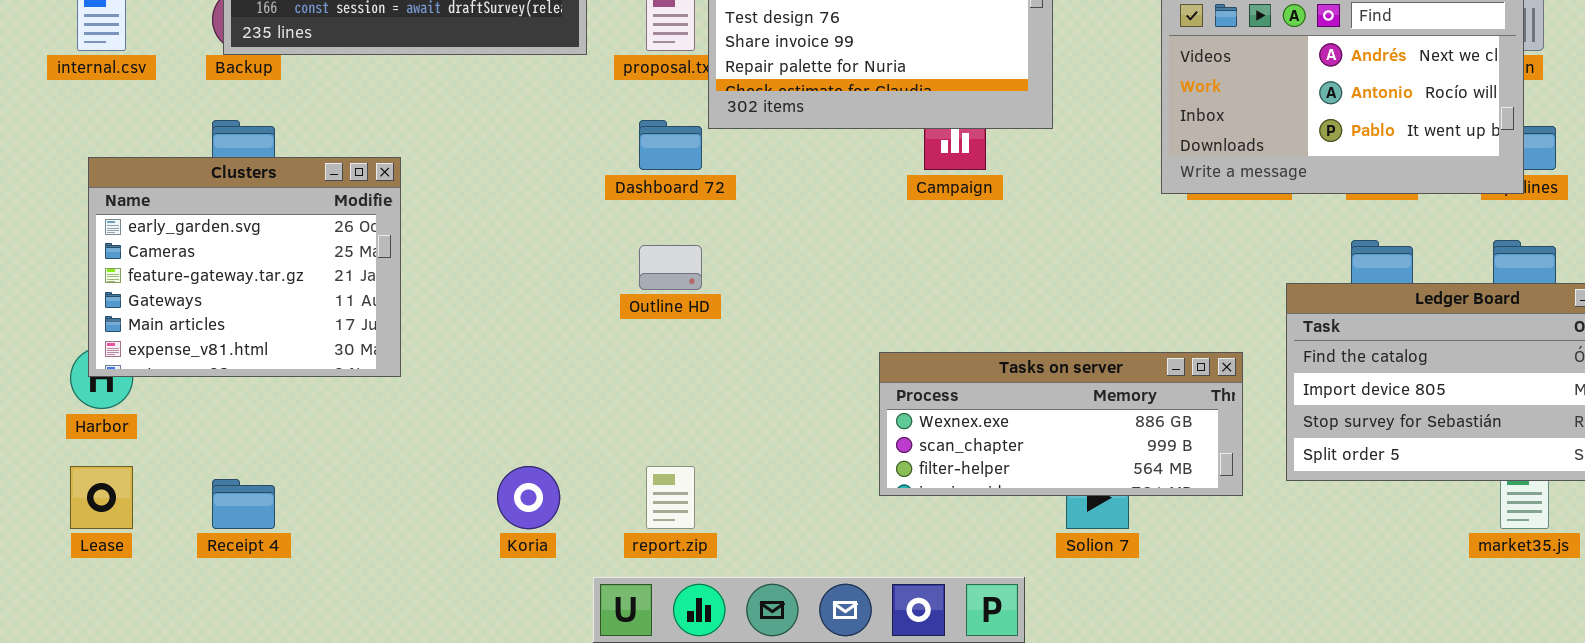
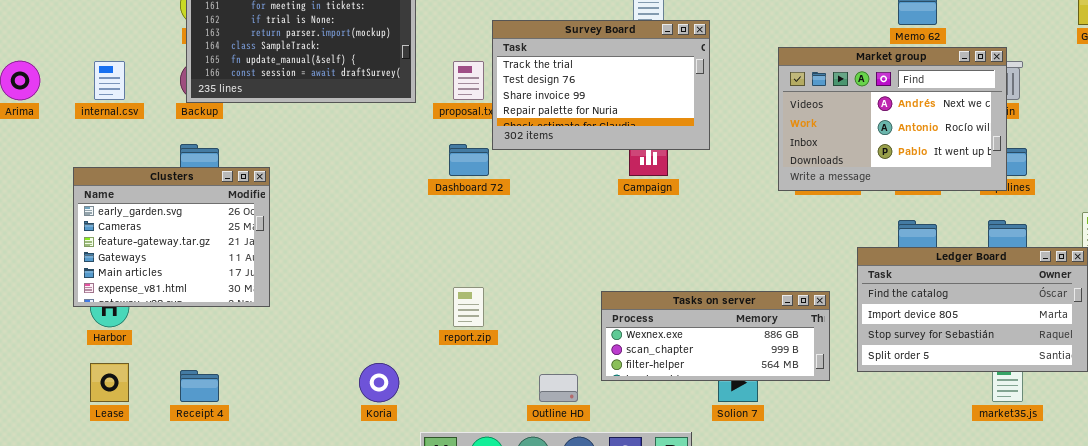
Clusters: [88,157,401,377] -> [73,167,270,307], moved
Outline HD: [639,245,702,290] -> [539,374,578,402], moved
report.zip: [646,466,695,529] -> [453,287,484,327], moved

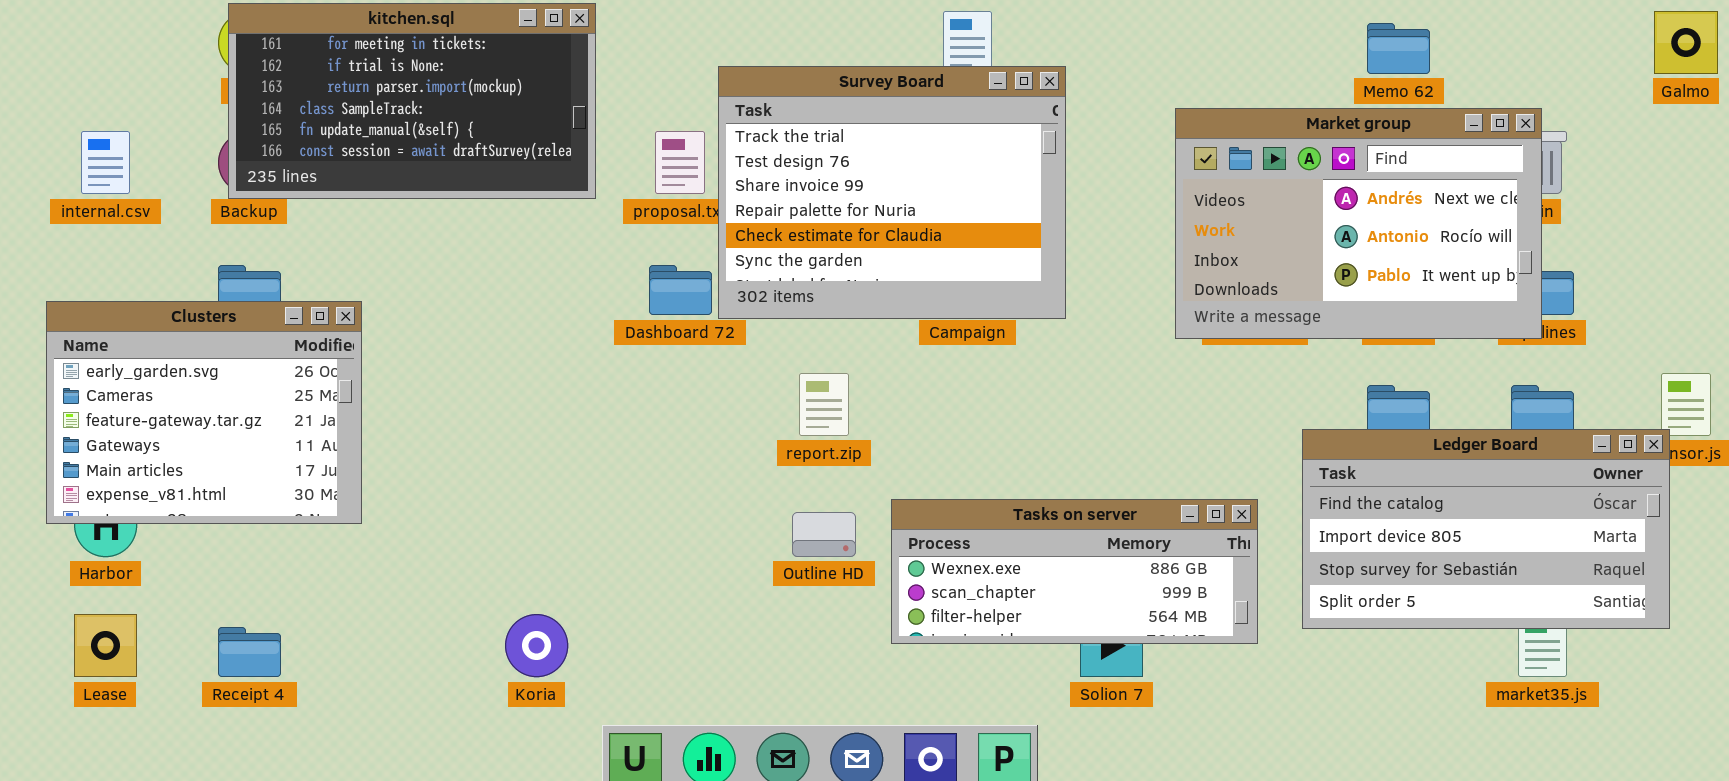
Survey Board: [492,20,710,150] -> [718,66,1066,319], resized
report.zip: [453,287,484,327] -> [799,373,849,436], moved
Outline HD: [539,374,578,402] -> [792,512,856,557], moved

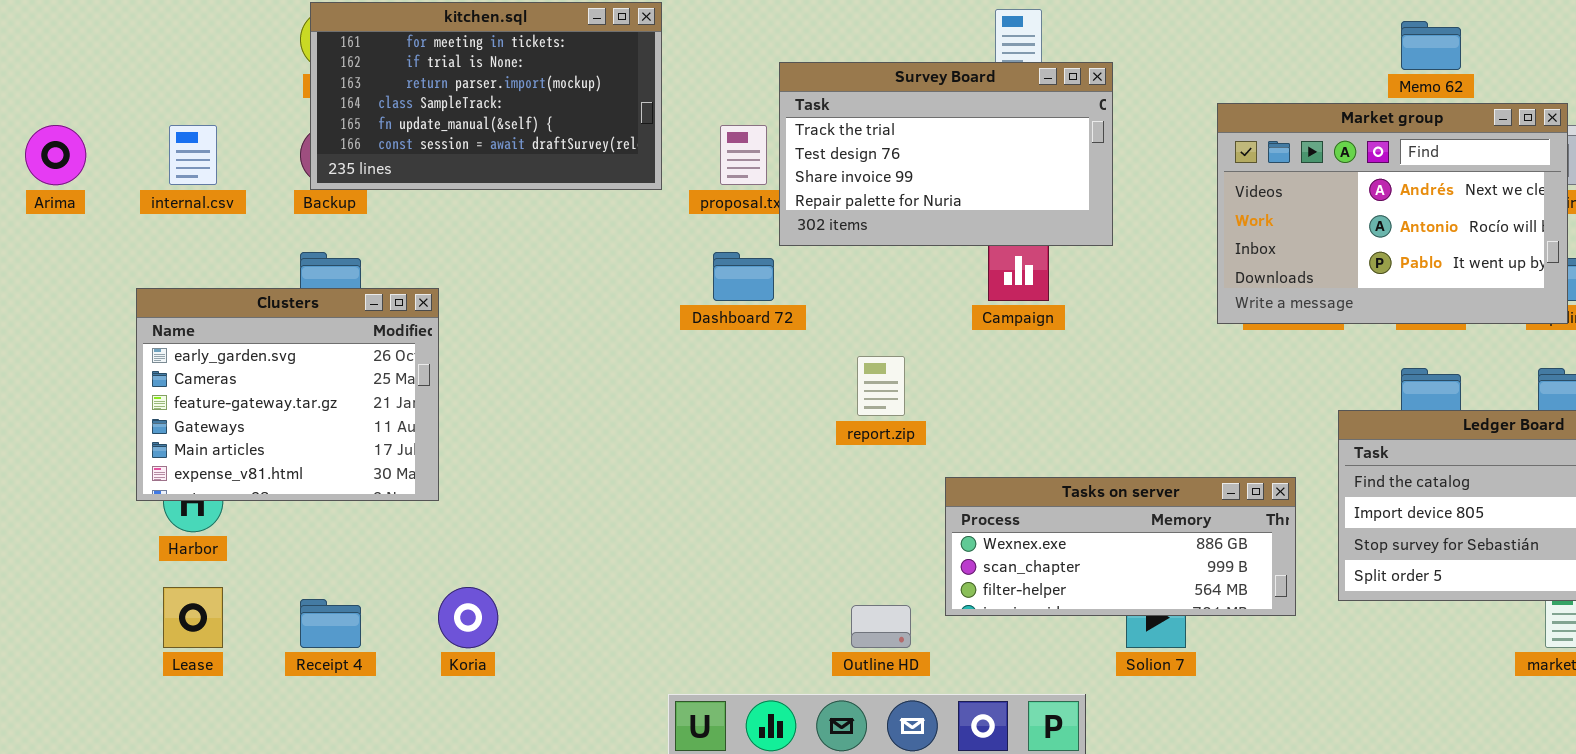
Survey Board: [718,66,1066,319] -> [779,62,1113,246], resized
Outline HD: [792,512,856,557] -> [851,605,911,648], moved
Koria: [505,614,568,677] -> [438,587,498,648], moved

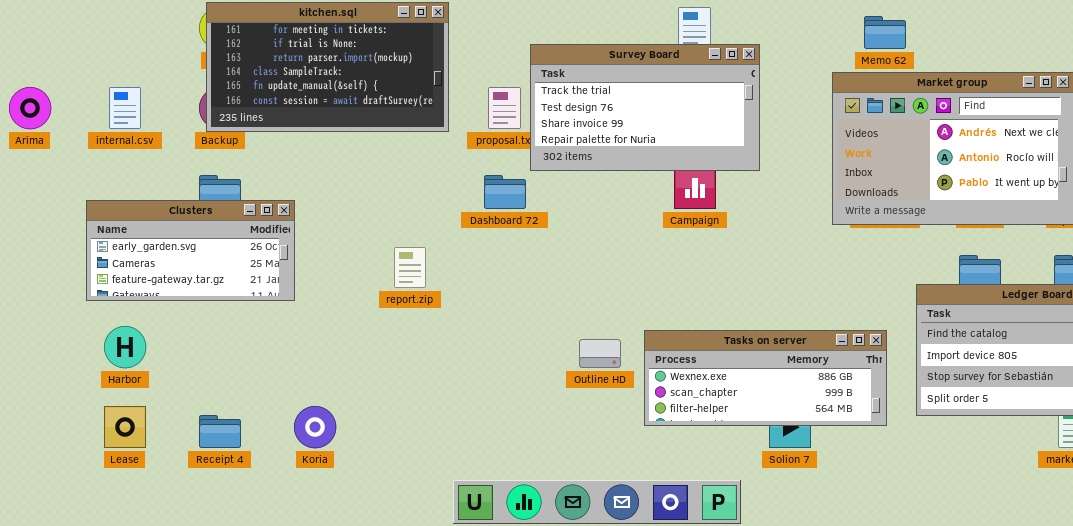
Memo 62: [1401,21,1461,70] -> [864,16,906,49], moved
Clusters: [136,288,439,501] -> [86,200,295,301], resized
report.zip: [857,356,905,416] -> [394,247,426,288], moved
Outline HD: [851,605,911,648] -> [579,339,621,368], moved

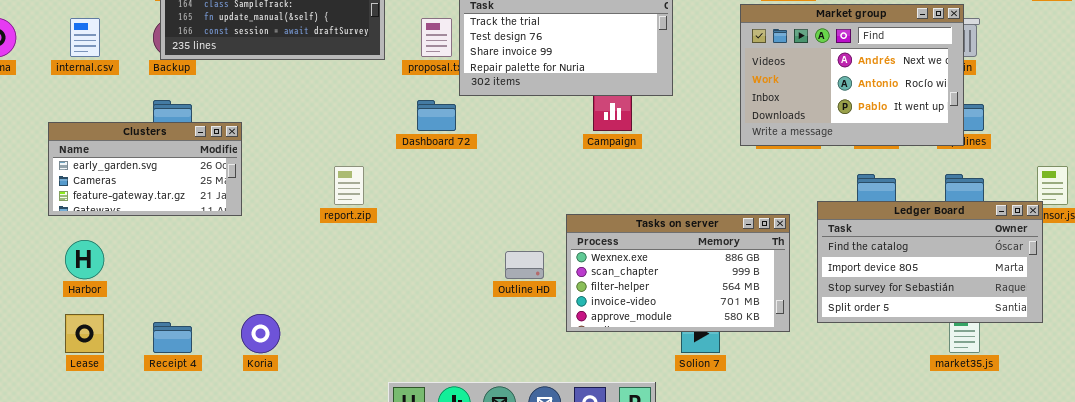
Tasks on server: [644,330,887,426] -> [566,214,790,332], resized

